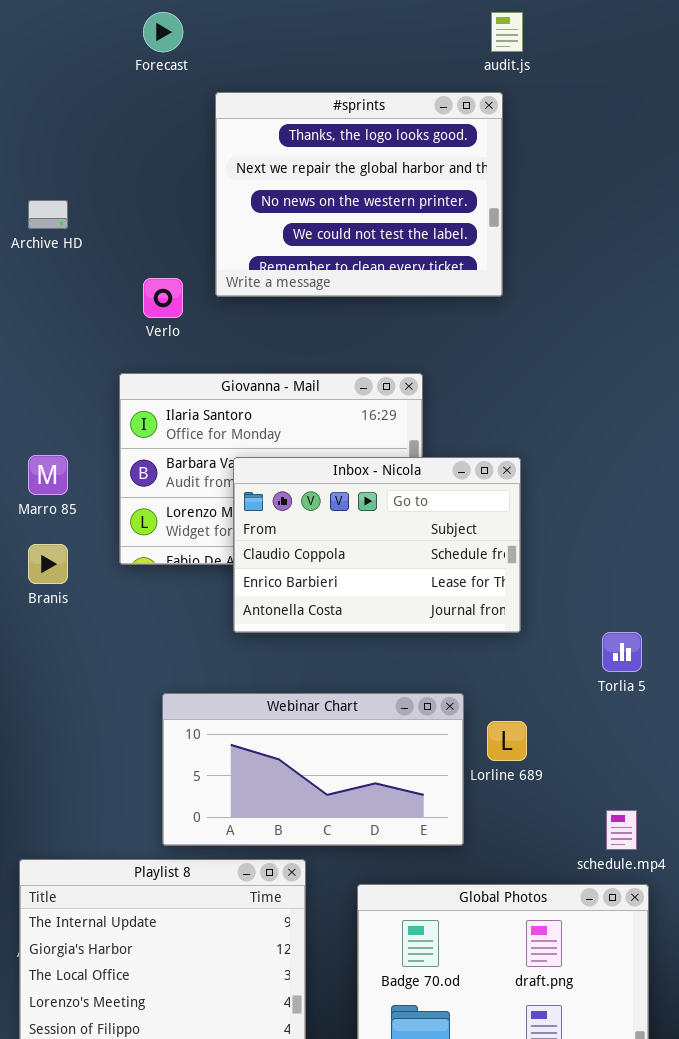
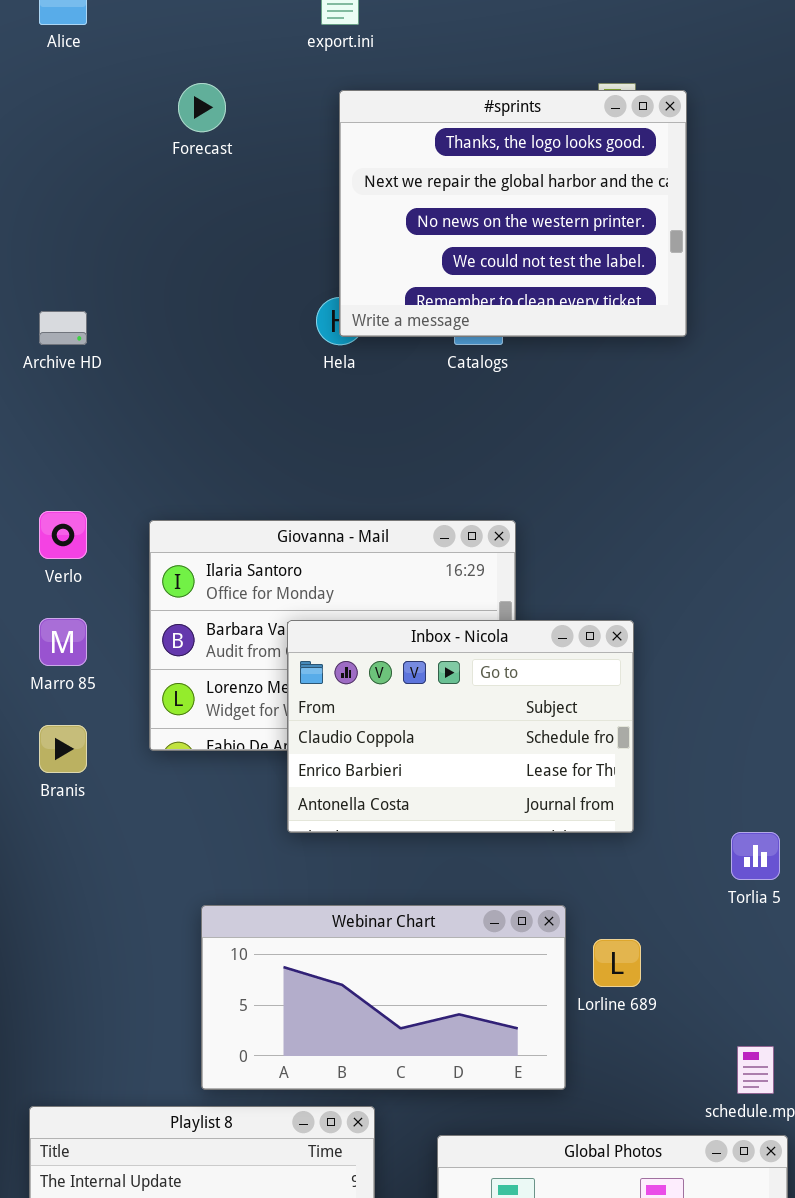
#sprints: [215,92,503,297] -> [339,90,687,337], moved
Verlo: [143,278,183,318] -> [39,511,87,559], moved

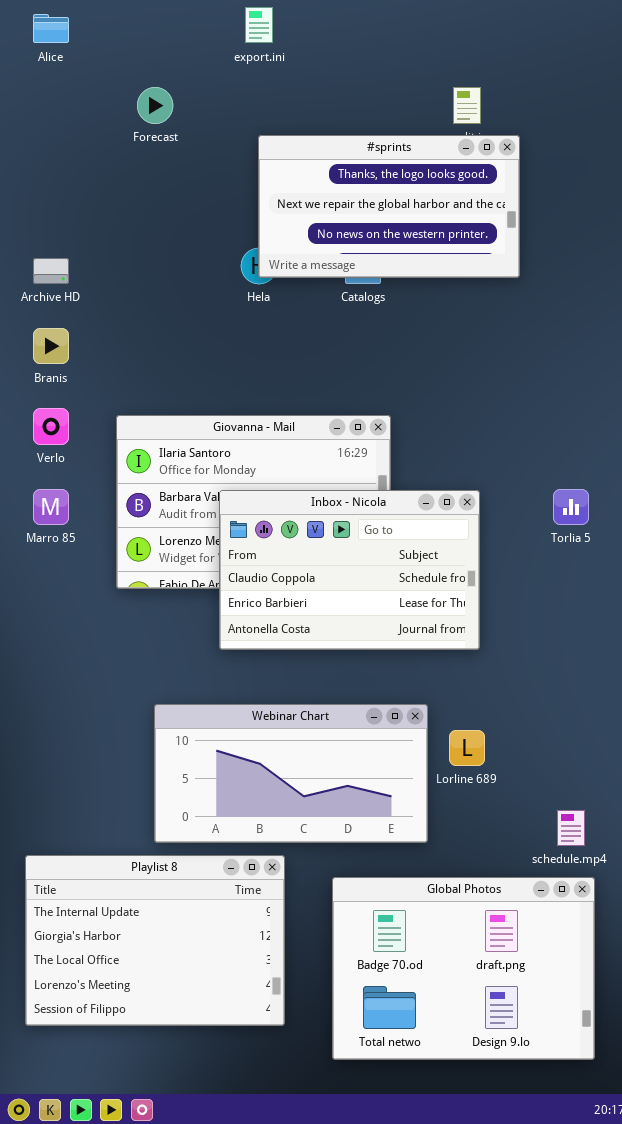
#sprints: [339,90,687,337] -> [258,135,520,278], resized
Branis: [39,725,87,773] -> [33,328,69,364], moved
Torlia 5: [731,832,780,880] -> [553,489,589,525], moved

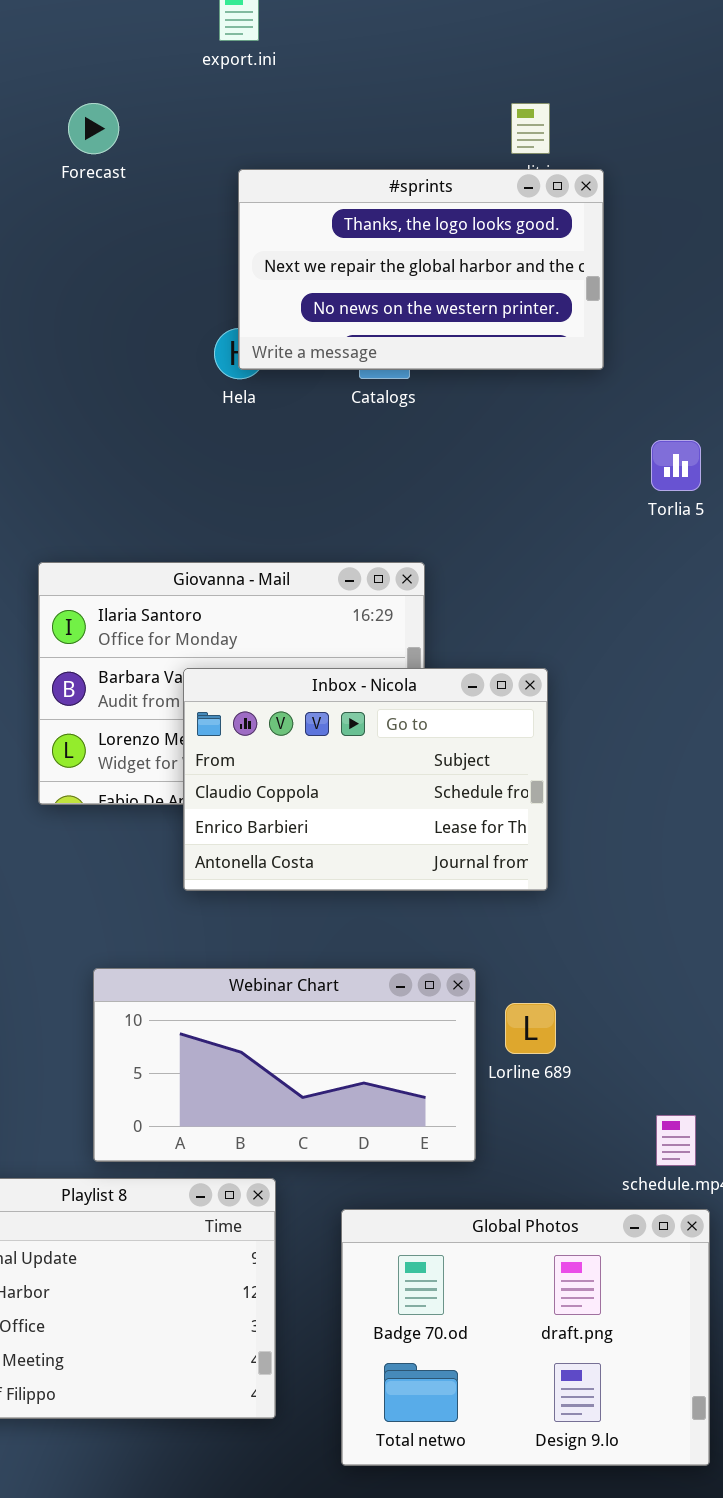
Torlia 5: [553,489,589,525] -> [651,440,701,491], moved

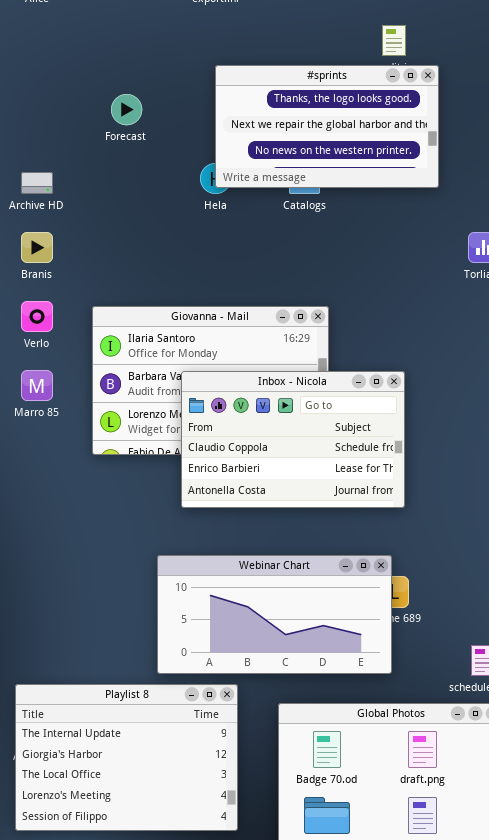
Forecast: [68,103,119,154] -> [111,94,142,125], moved
Webinar Chart: [93,968,476,1162] -> [157,555,392,674], moved

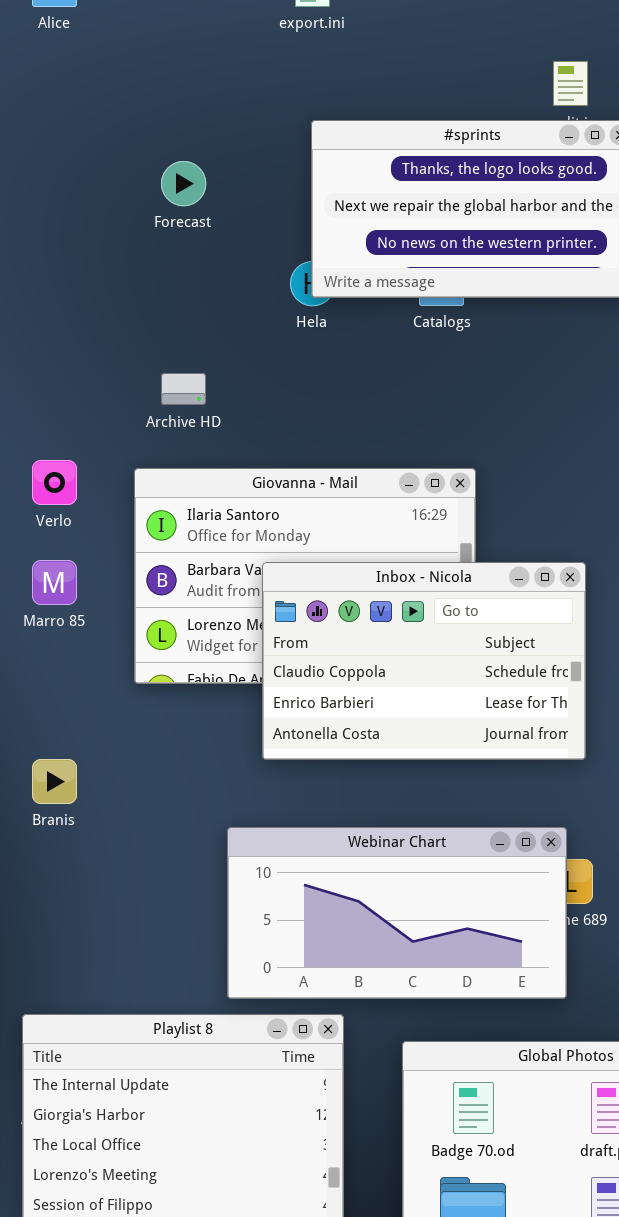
Archive HD: [21,172,53,194] -> [161,373,206,405], moved
Branis: [21,232,53,263] -> [32,759,77,804], moved

